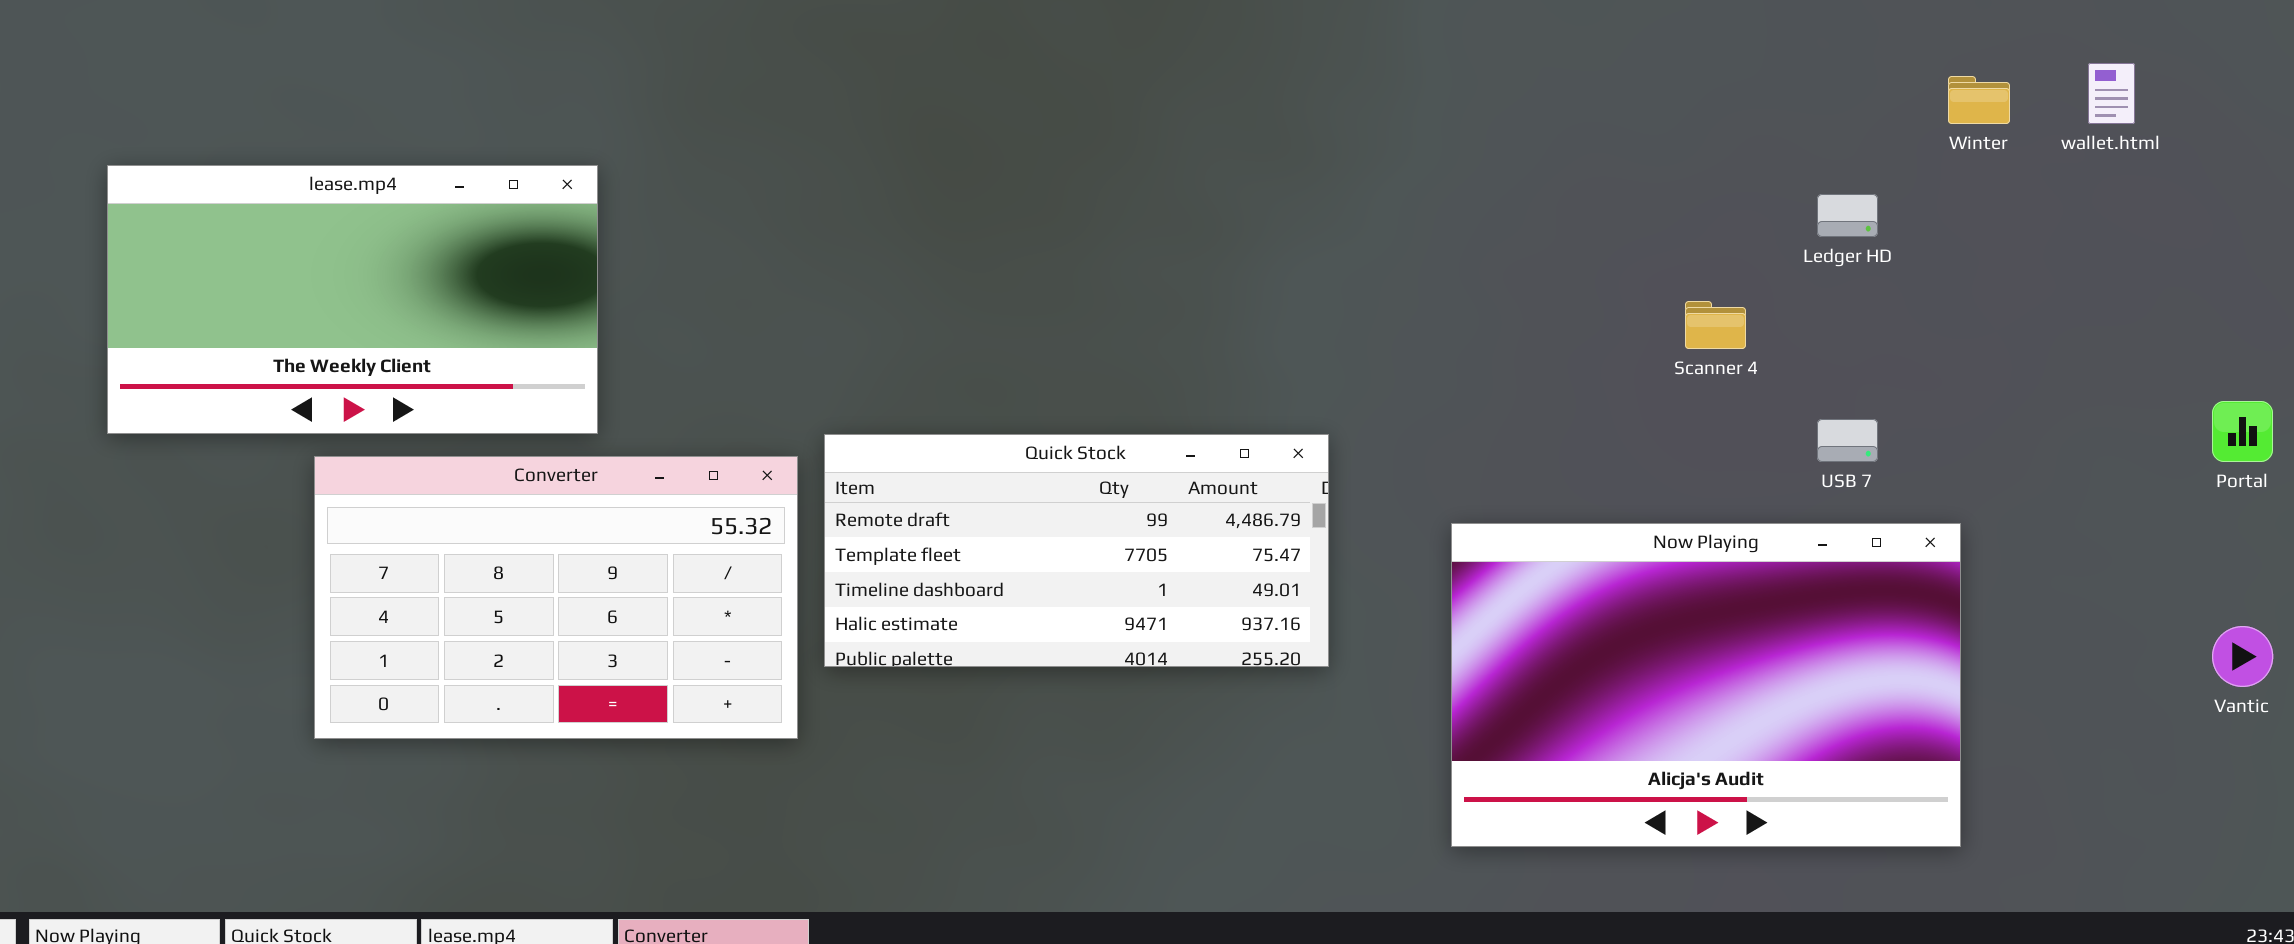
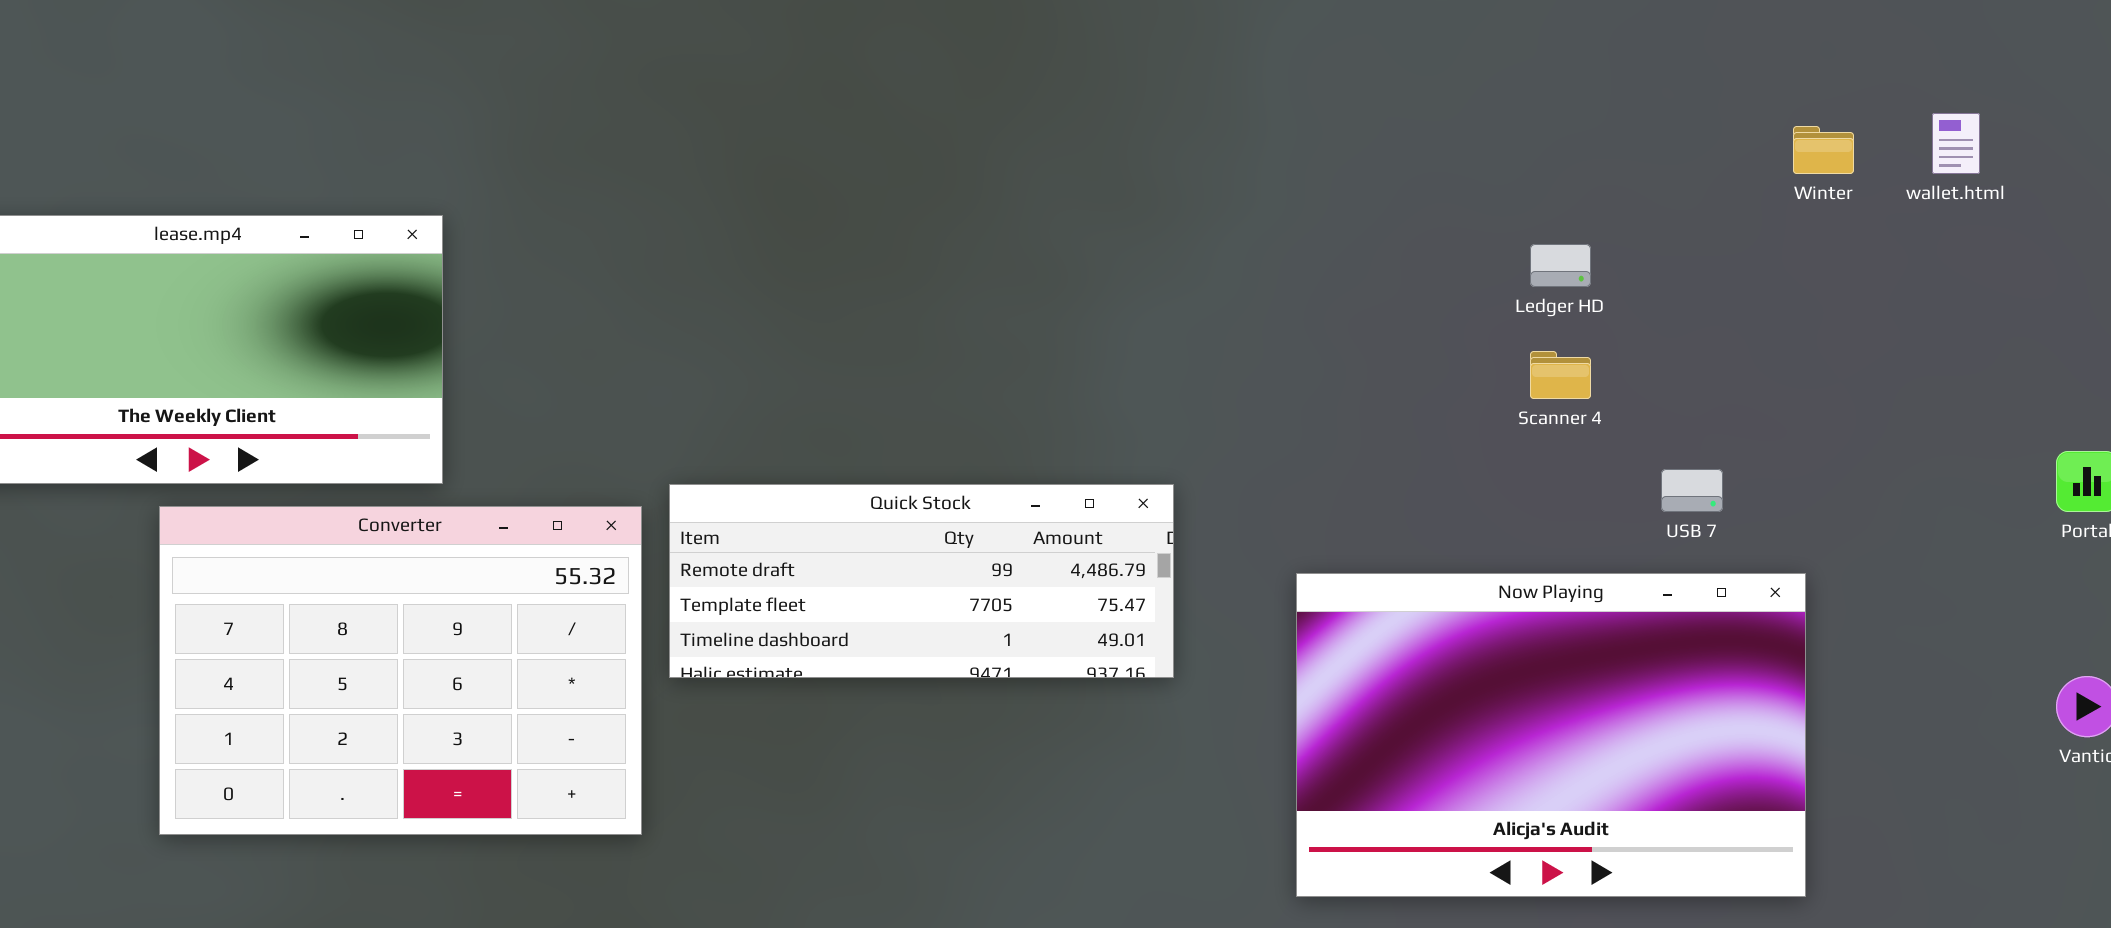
Ledger HD: [1817,194,1878,237] -> [1530,244,1591,287], moved
Quick Stock: [824,434,1329,667] -> [669,484,1174,678], resized
Converter: [314,456,798,739] -> [159,506,642,835], resized

